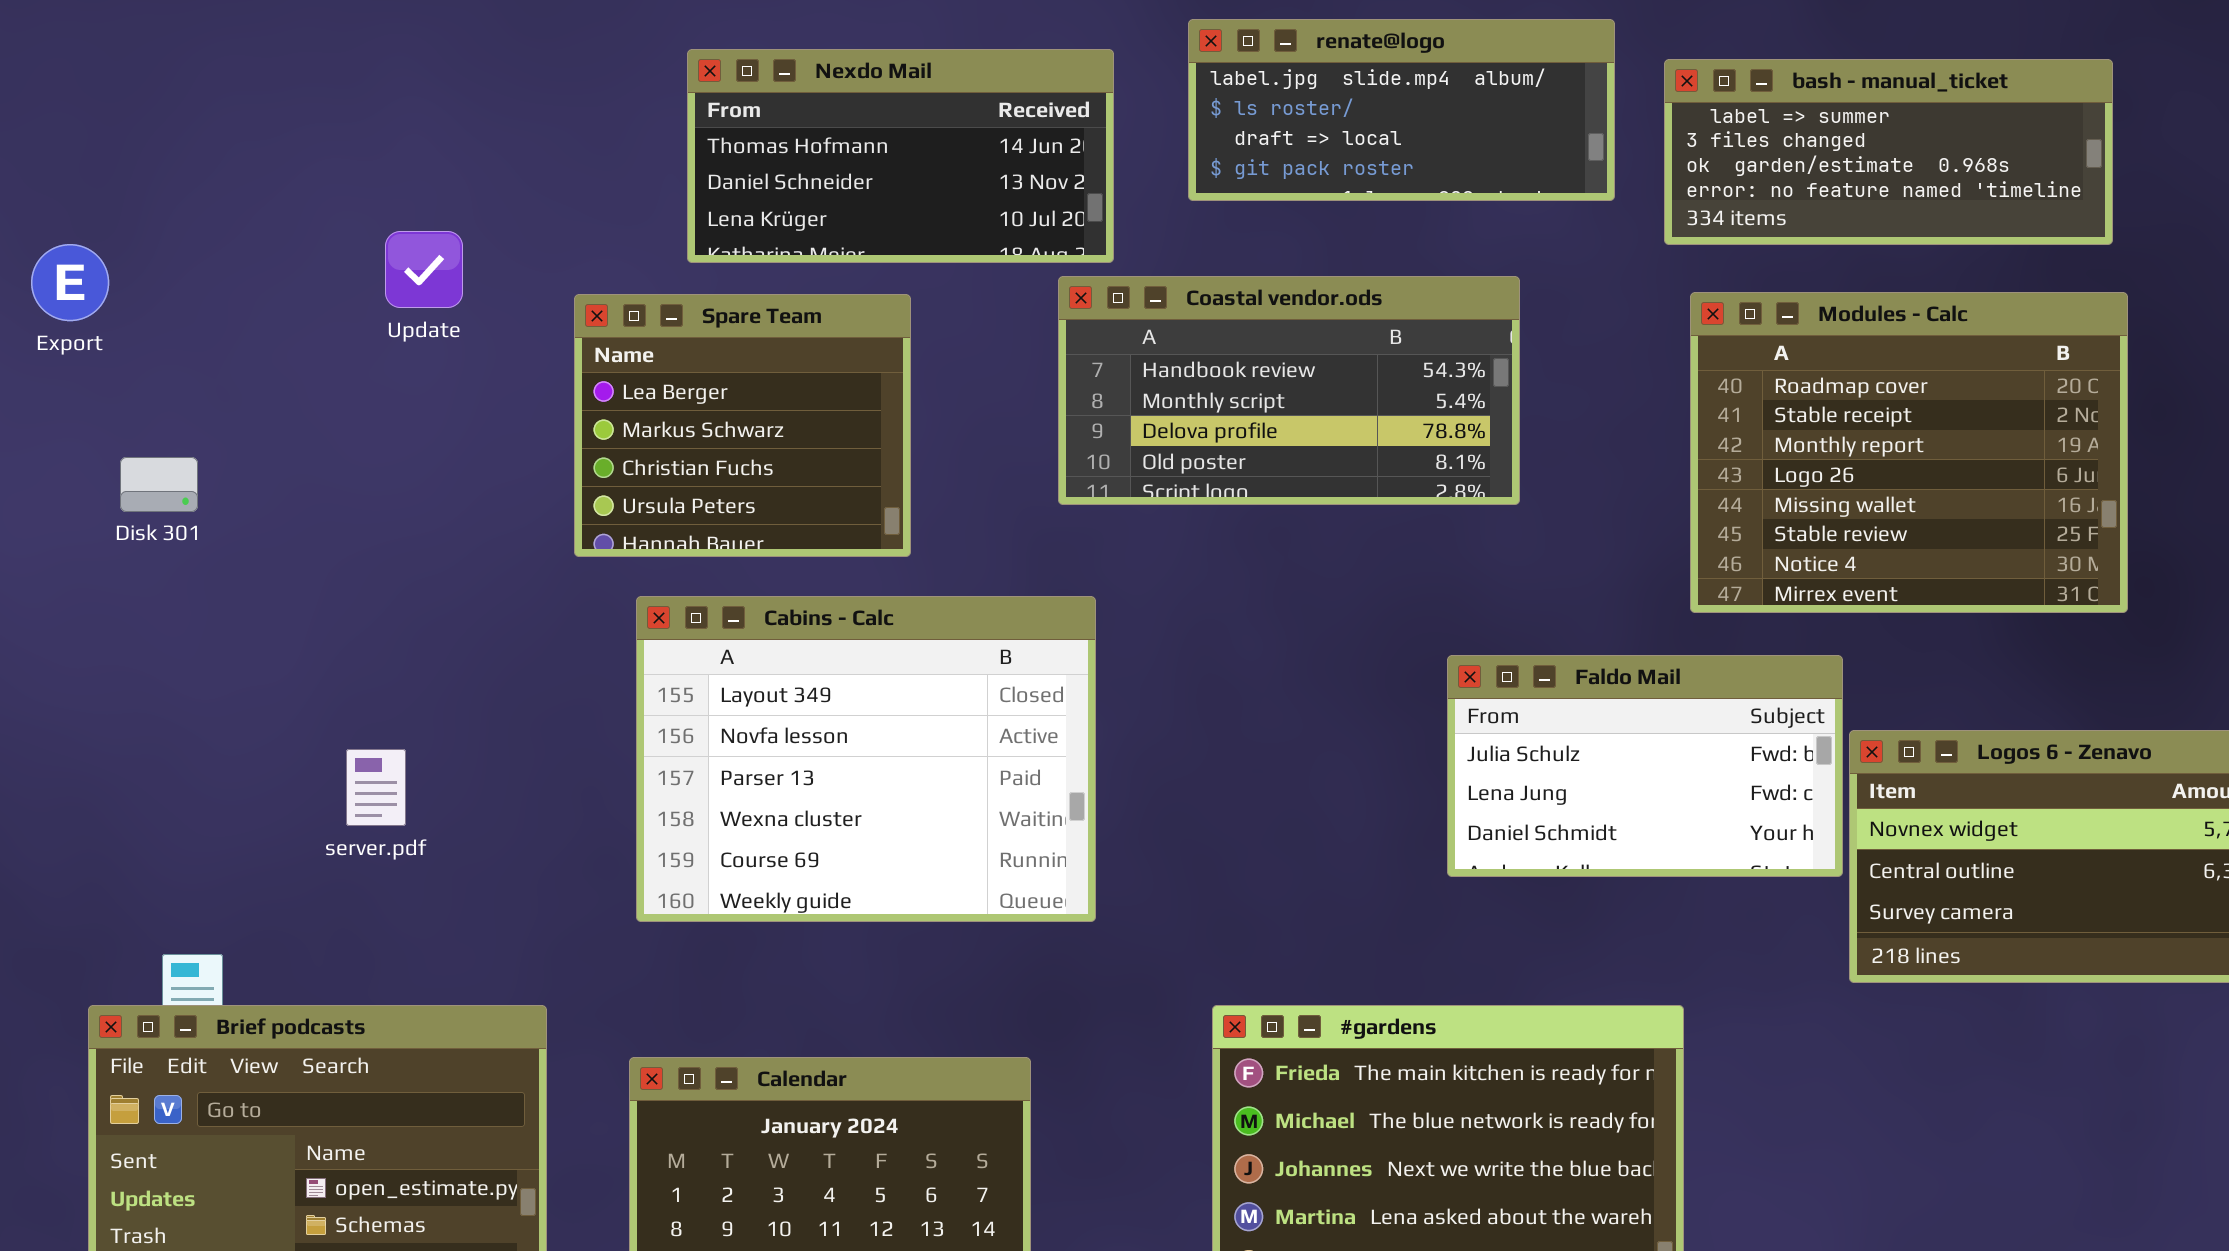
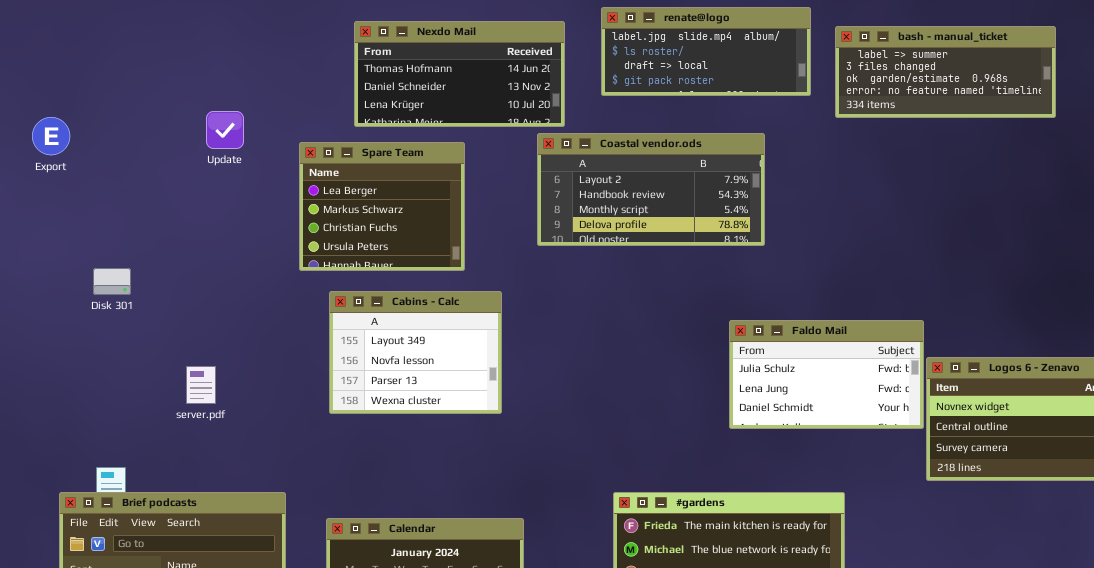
Coastal vendor.ods: [1058,276,1520,505] -> [537,133,765,246], scrolled up 1 row
Modules - Calc: [1690,292,2128,613] -> none, closed
Disk 301: [120,457,198,512] -> [93,268,131,295], moved
Cabins - Calc: [636,596,1096,922] -> [329,291,502,414], resized

